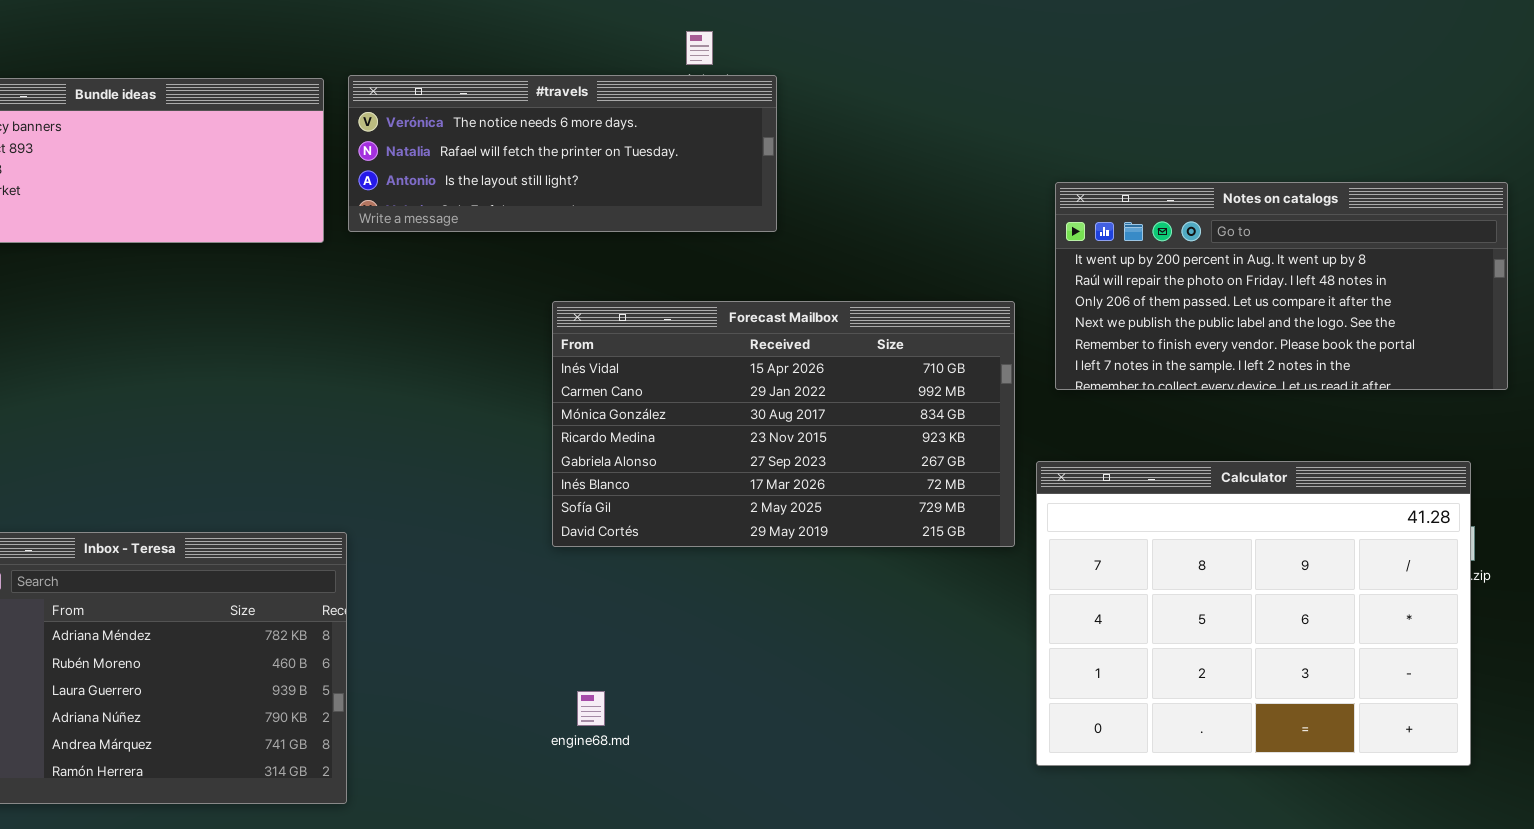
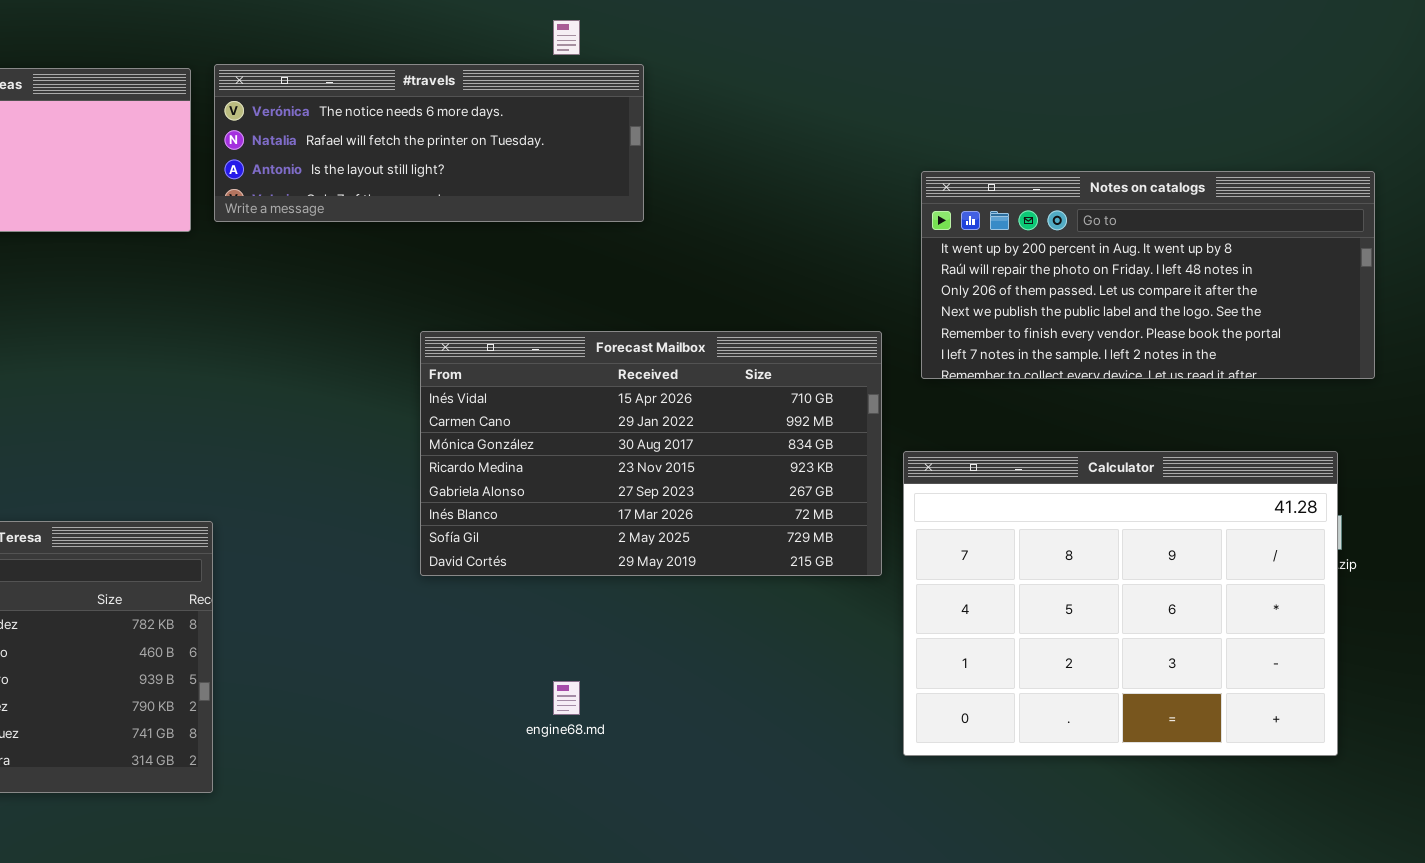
Forecast Mailbox: [552,301,1015,547] -> [420,331,882,576], moved
engine68.md: [577,691,605,726] -> [553,681,580,715], moved

